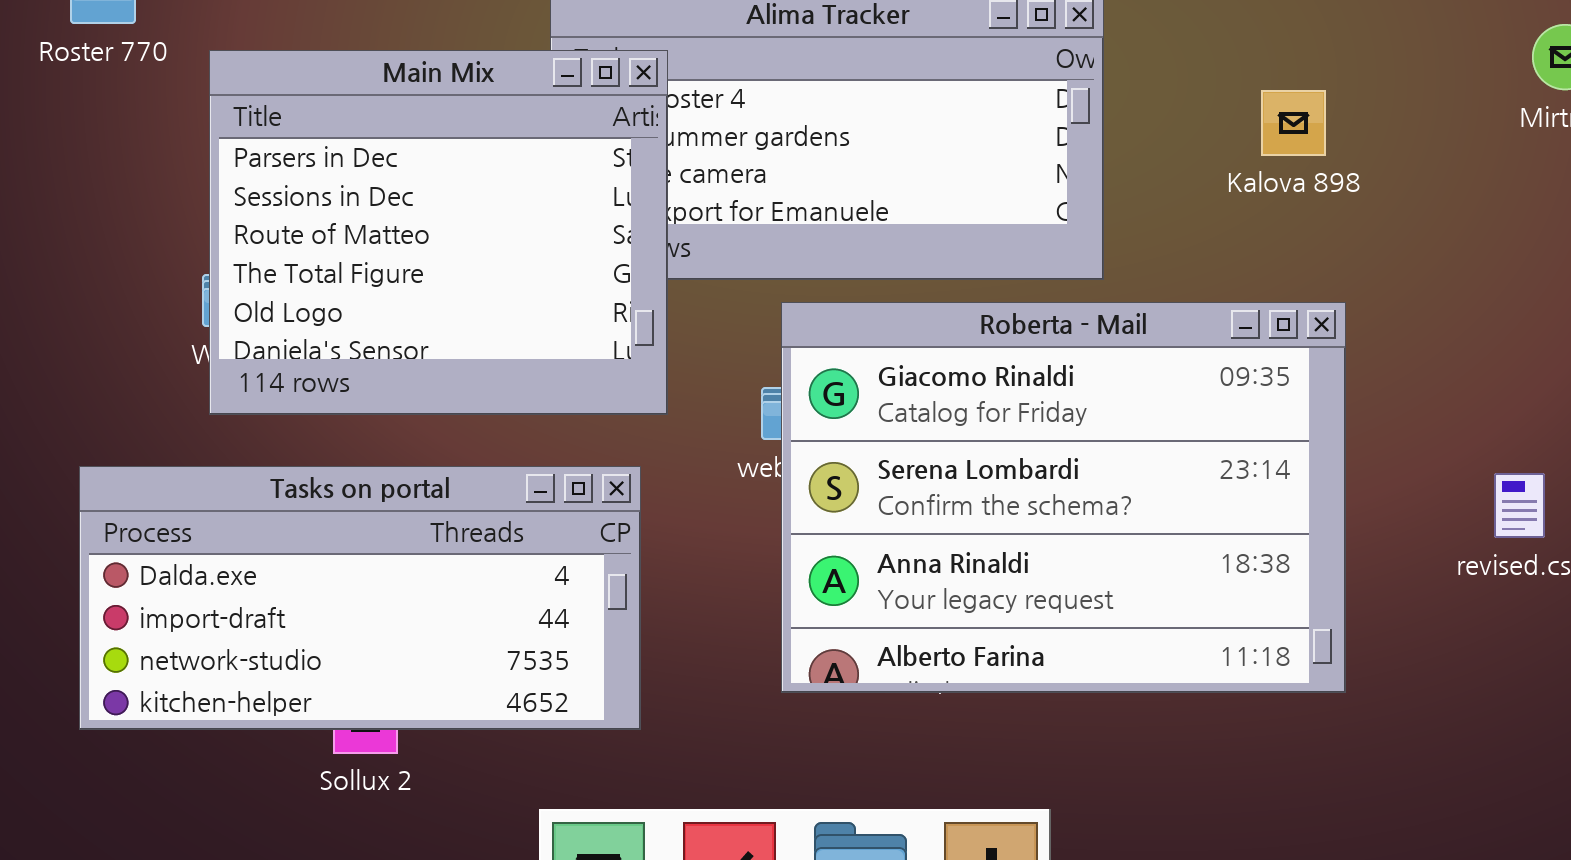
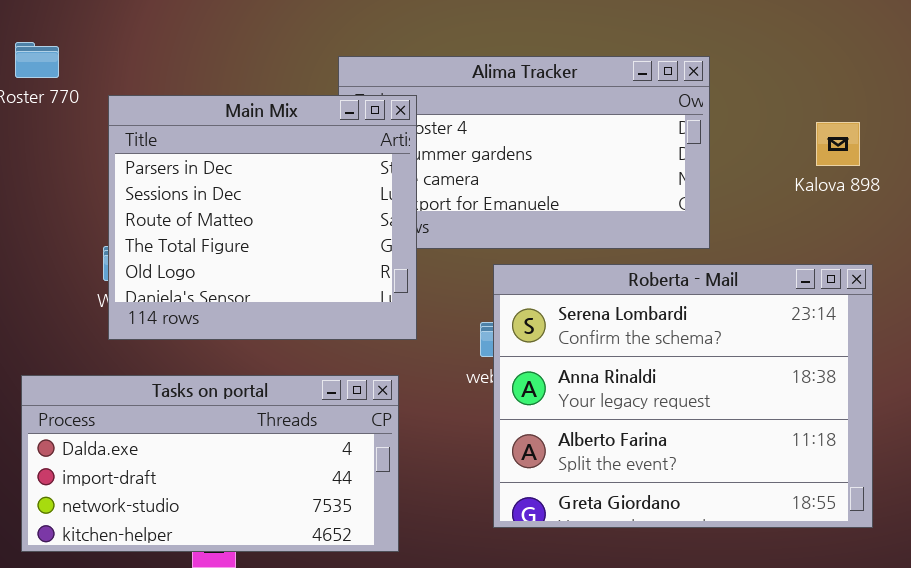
Roberta - Mail: [781,302,1346,693] -> [493,264,873,528], scrolled down 1 row

